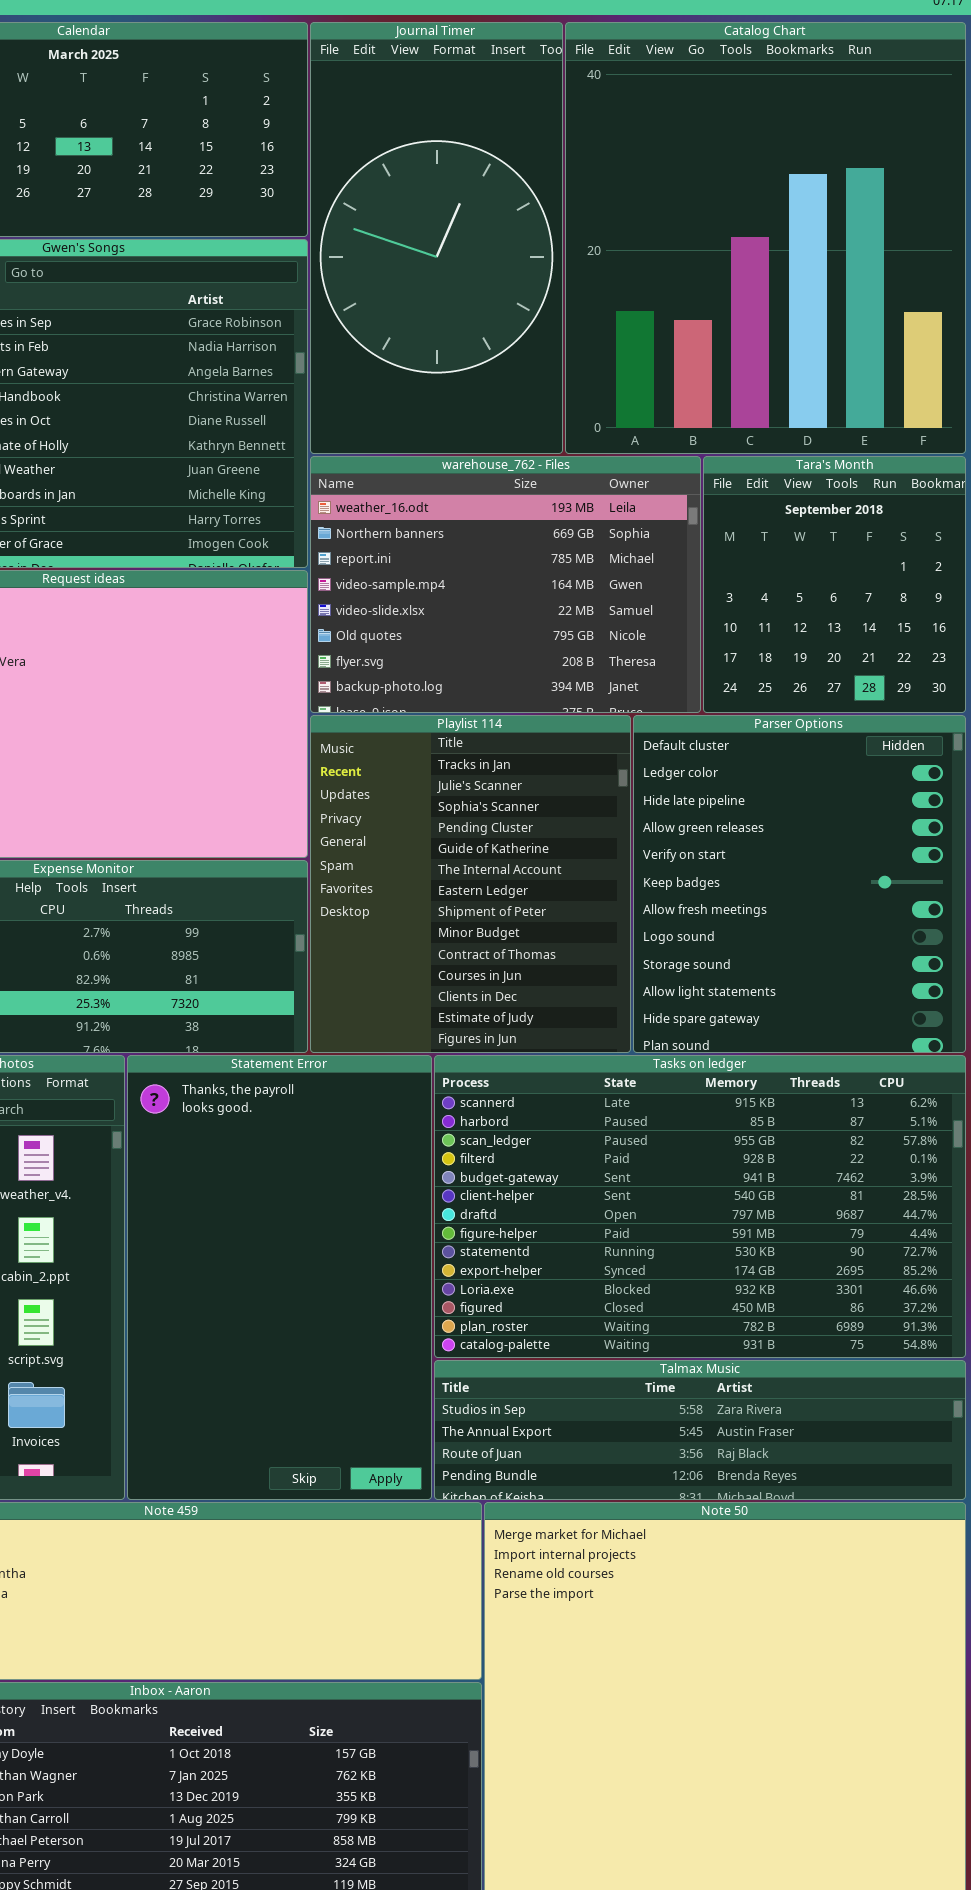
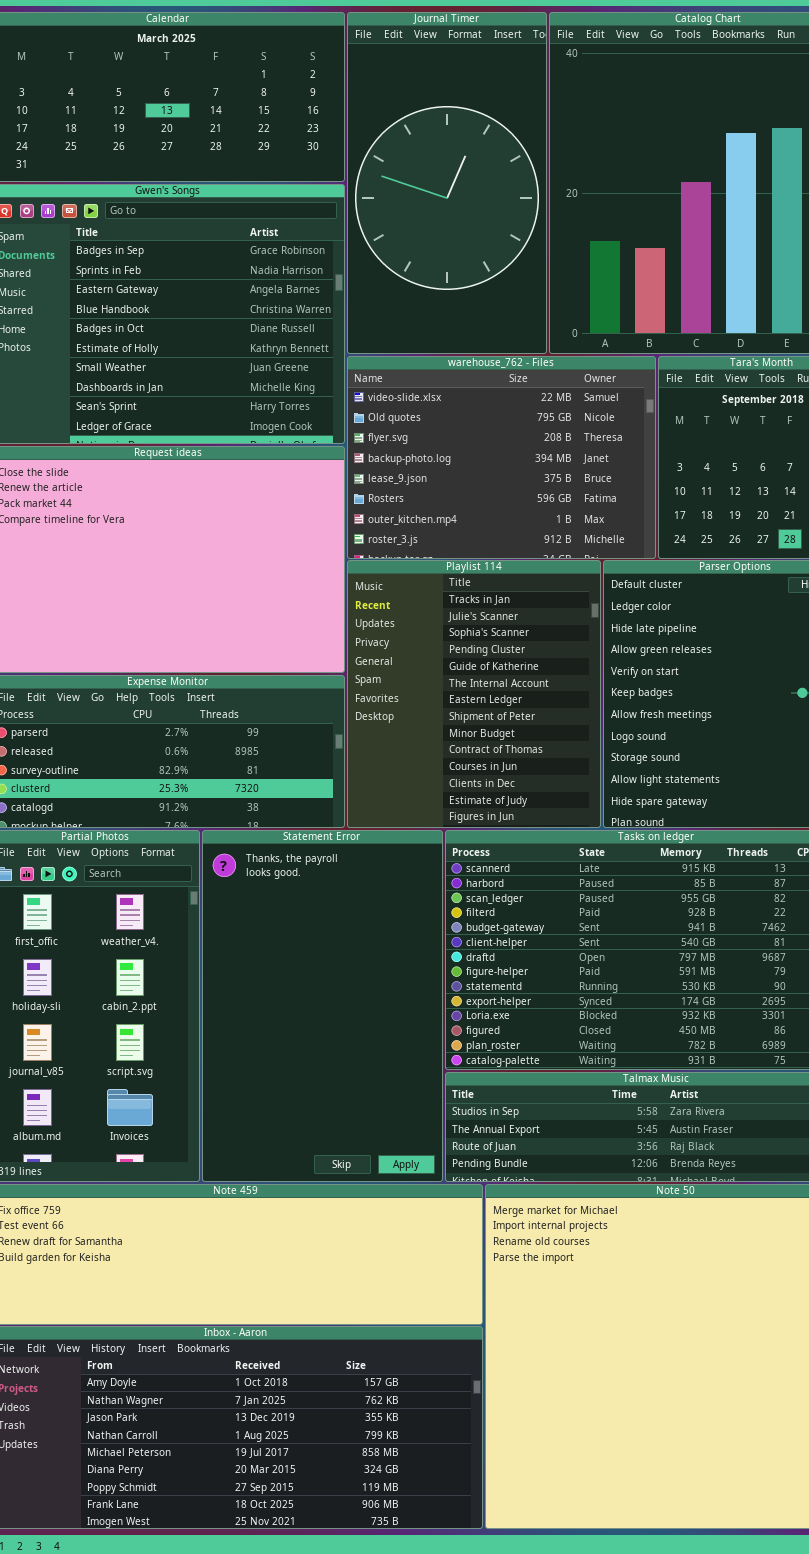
warehouse_762 - Files: [310,456,701,713] -> [347,356,656,559], scrolled down 4 rows

